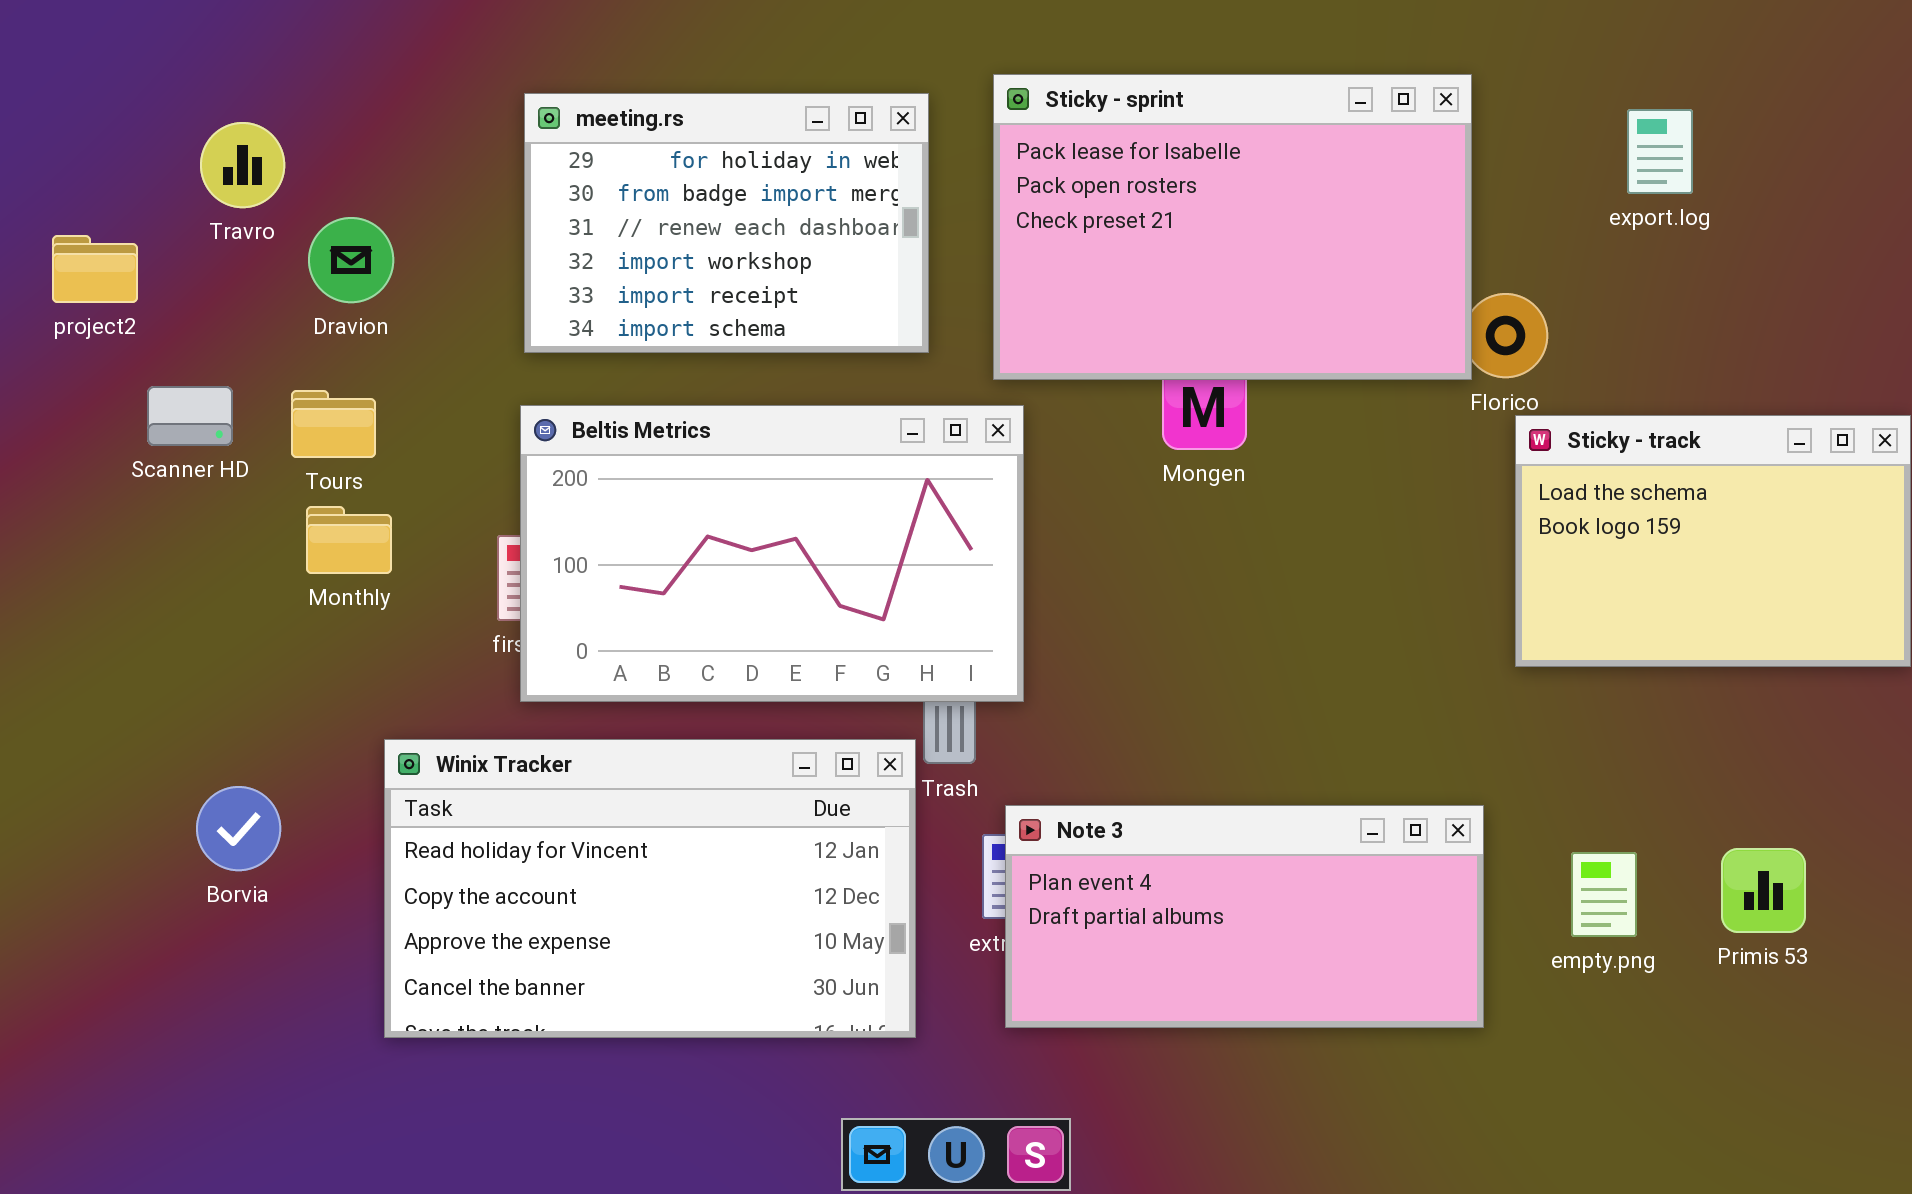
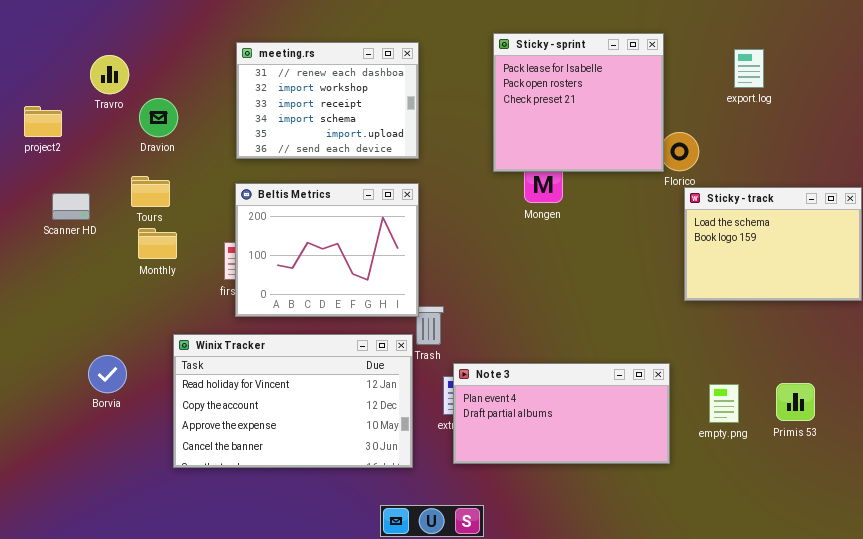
Sticky - sprint: [993,74,1472,380] -> [493,33,664,172], resized
meeting.rs: [524,93,929,353] -> [236,42,419,159], scrolled down 2 rows
Scanner HD: [147,386,233,446] -> [52,193,90,220], moved
Beltis Metrics: [520,405,1024,702] -> [235,183,419,317], resized

